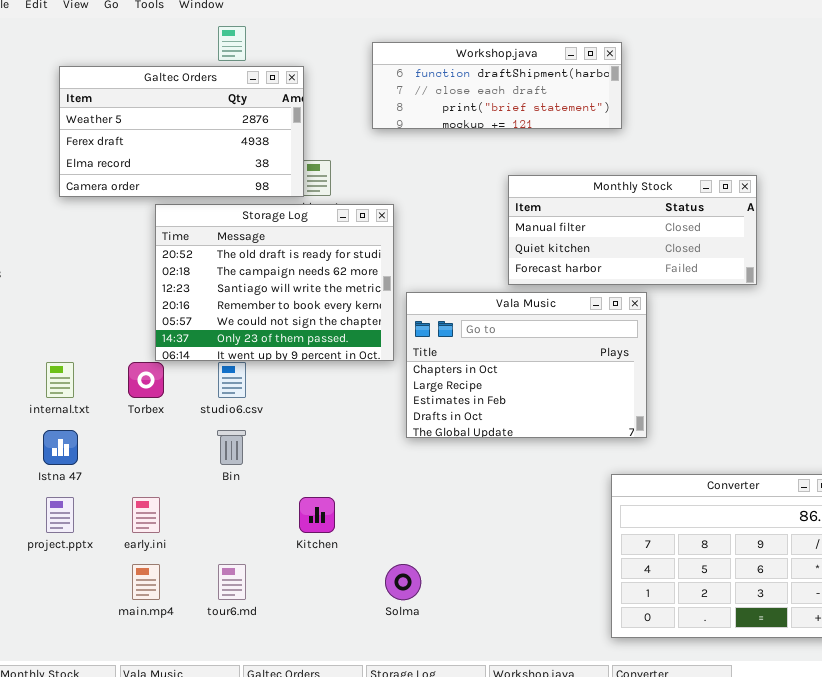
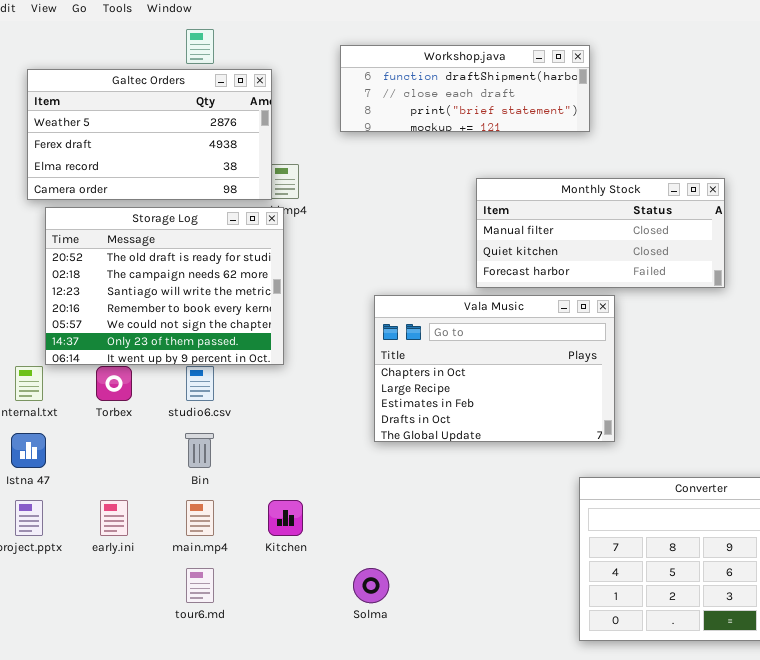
Storage Log: [155,204,394,361] -> [45,207,284,365], moved
main.mp4: [132,564,160,600] -> [186,500,214,536], moved

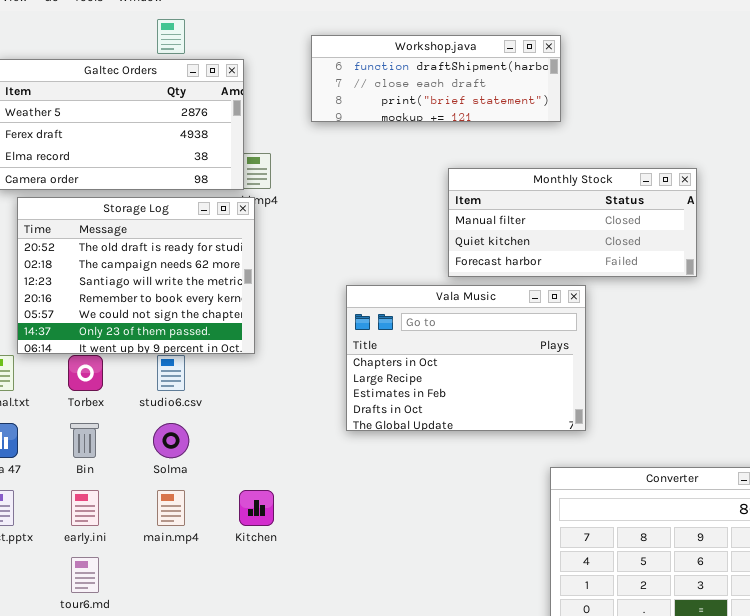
Bin: [185,433,214,468] -> [70,423,99,458], moved
tour6.md: [186,568,214,603] -> [71,557,99,593], moved
Solma: [353,568,389,603] -> [153,423,189,458], moved

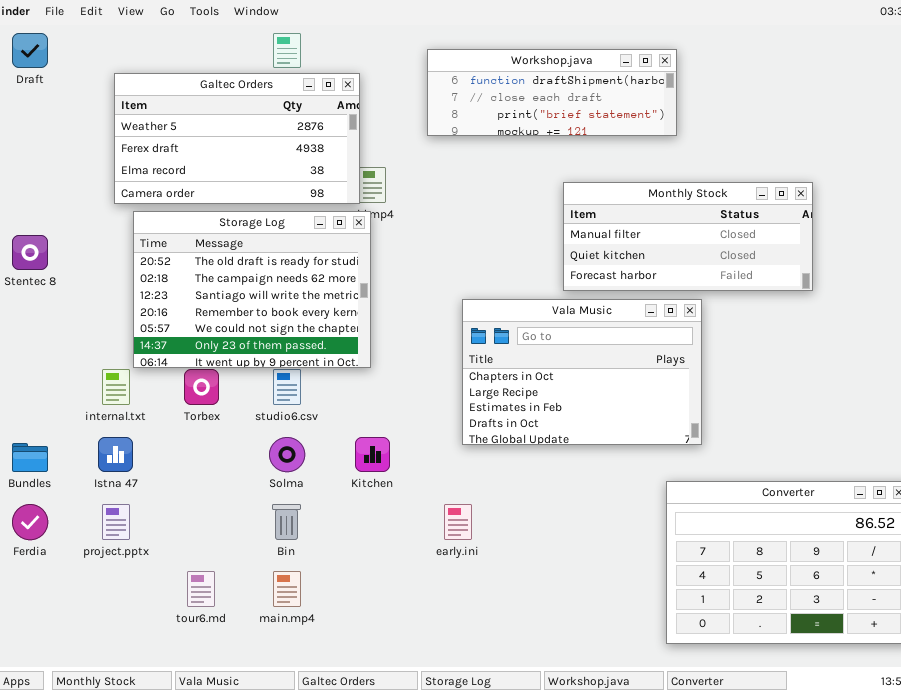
Bin: [70,423,99,458] -> [272,504,301,540], moved
early.ini: [71,490,99,526] -> [444,504,472,540], moved
main.mp4: [157,490,185,526] -> [273,571,301,607], moved
Kitchen: [239,490,274,526] -> [355,437,390,472], moved

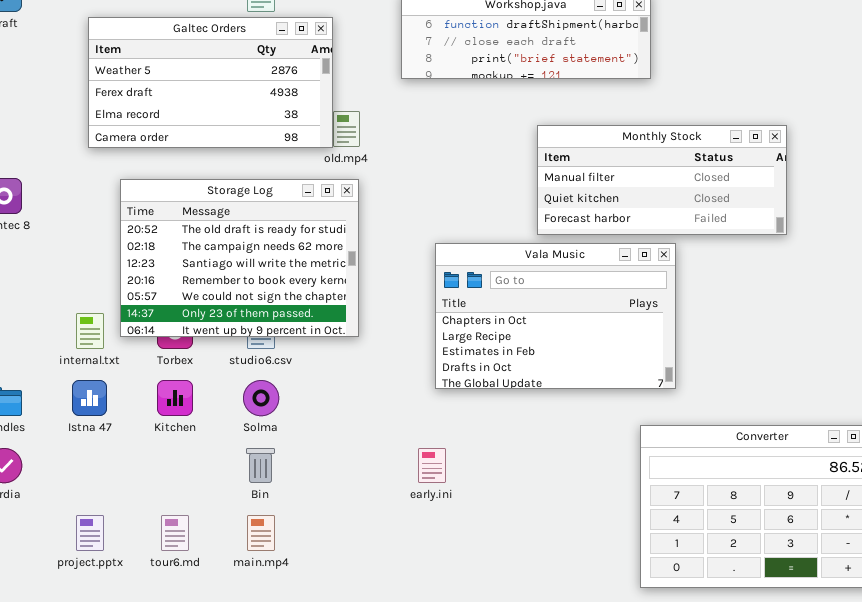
Storage Log: [133,211,371,368] -> [120,179,359,337], moved
Kitchen: [355,437,390,472] -> [157,380,193,416], moved
project.pptx: [102,504,130,540] -> [76,515,104,551], moved

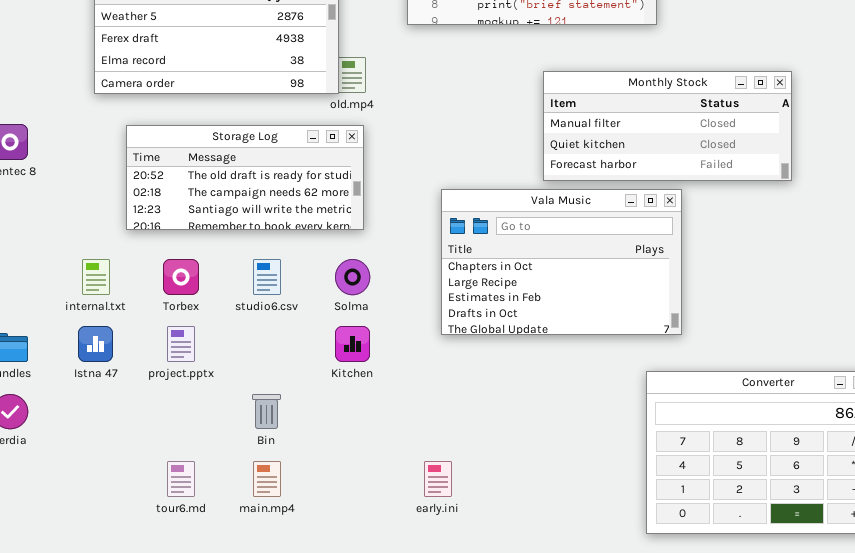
Storage Log: [120,179,359,337] -> [126,125,364,230], resized
Kitchen: [157,380,193,416] -> [335,326,370,362], moved
Solma: [243,380,279,416] -> [335,259,370,295], moved
early.ini: [418,448,446,483] -> [424,461,452,497], moved
project.pptx: [76,515,104,551] -> [167,326,195,362], moved

